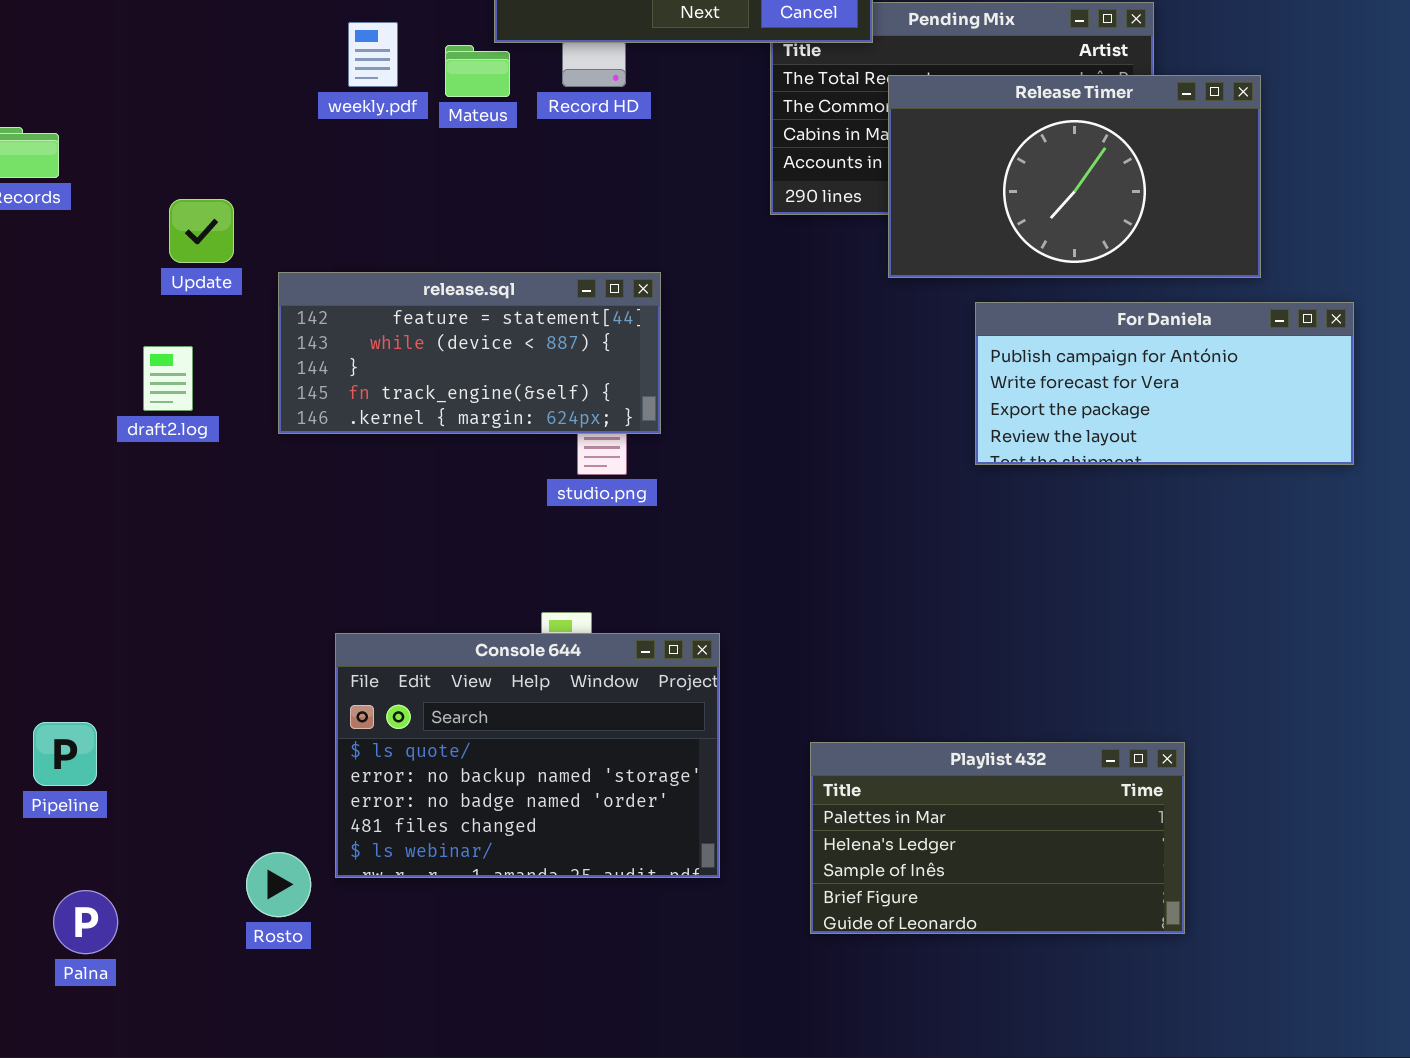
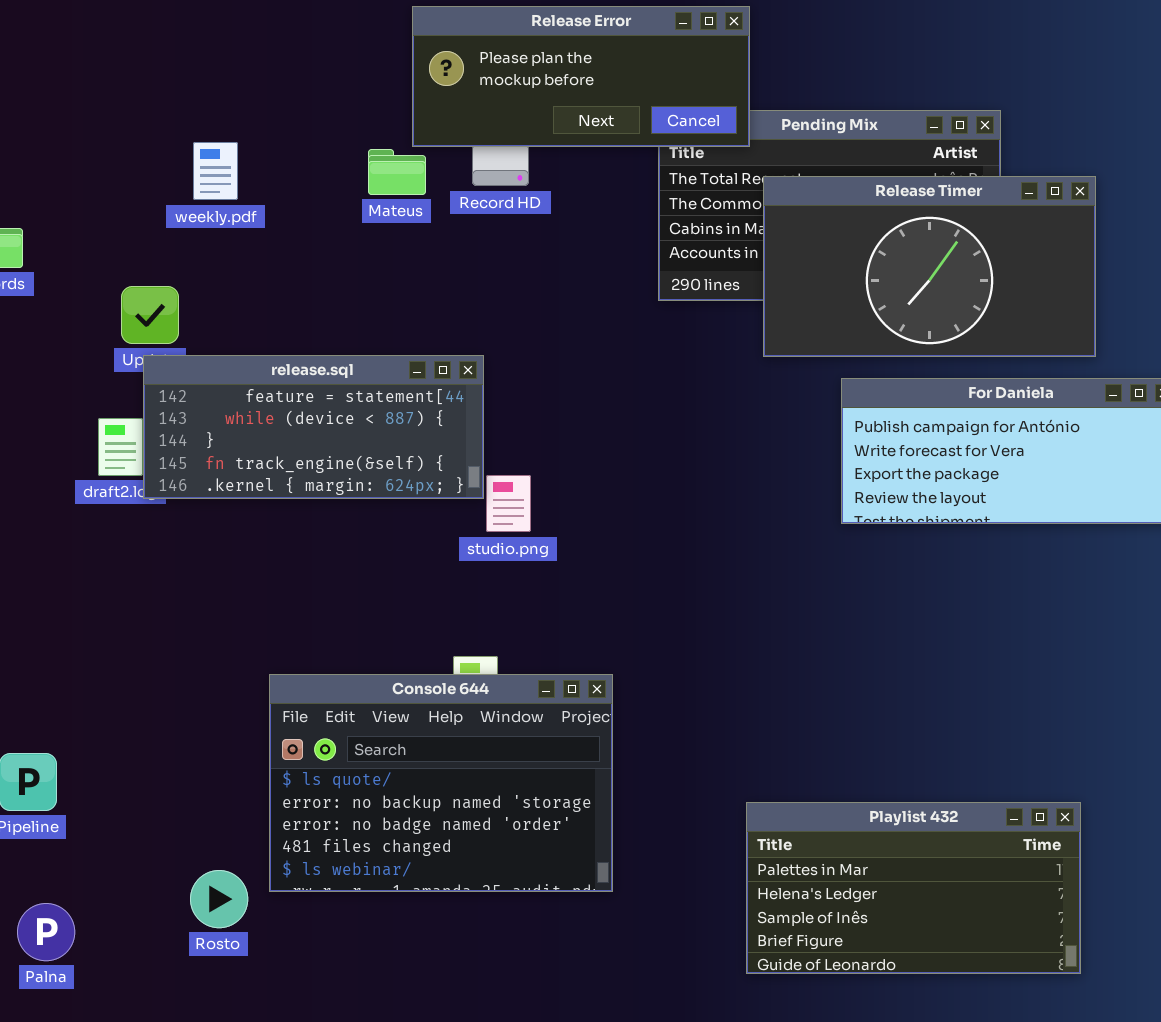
weekly.pdf: [348,22,398,87] -> [193,142,238,200], moved
release.sql: [278,272,661,434] -> [143,355,484,499], moved
Playlist 432: [810,742,1185,934] -> [746,802,1081,974], moved

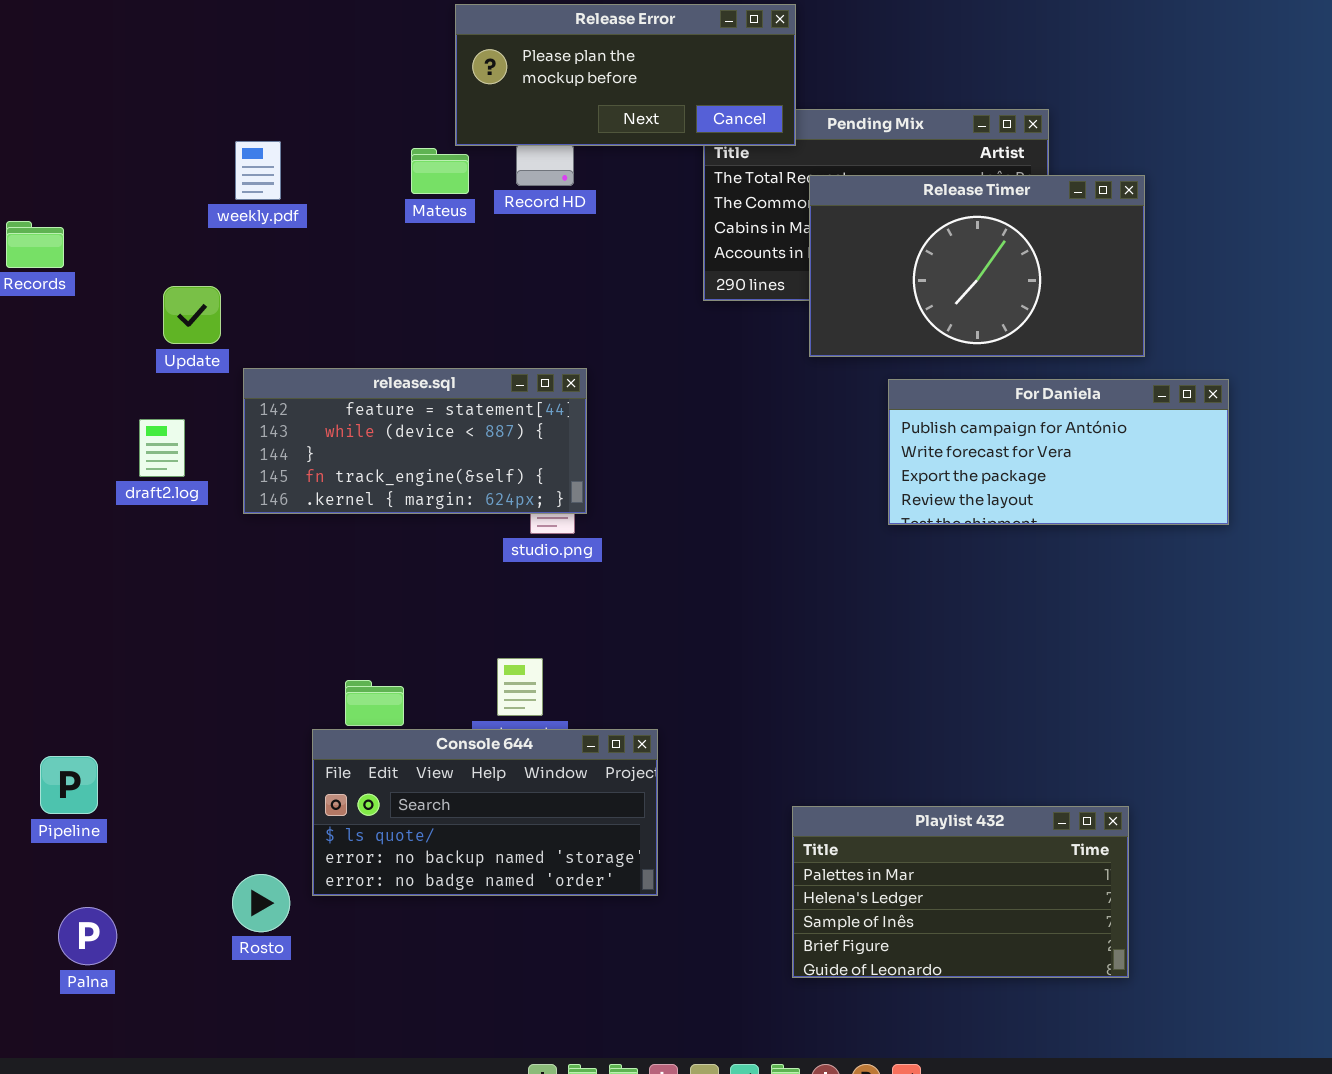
release.sql: [143,355,484,499] -> [243,368,587,514], moved
Console 644: [269,674,613,892] -> [312,729,658,896], resized

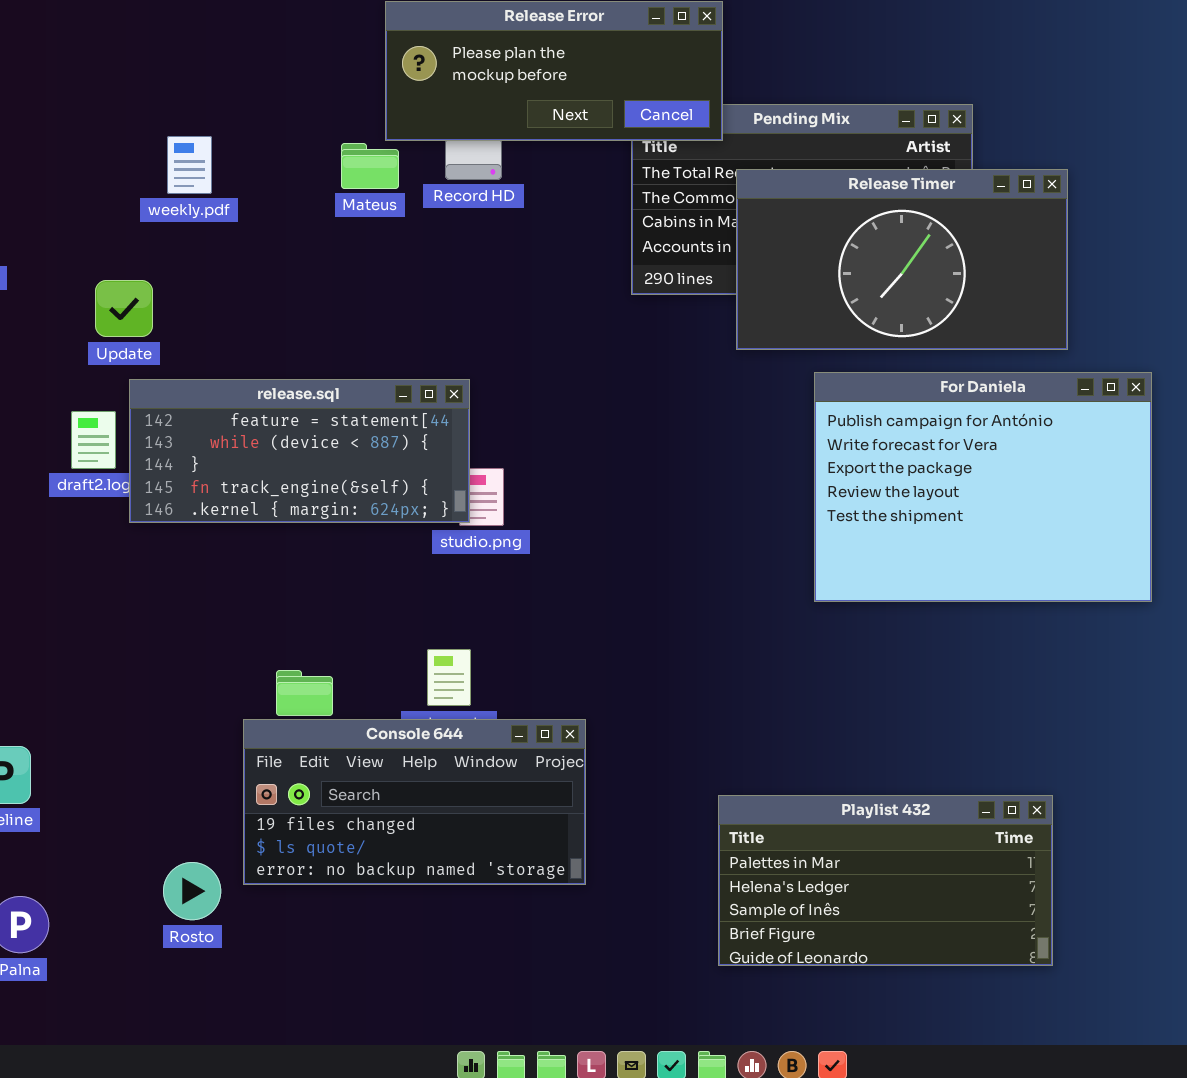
release.sql: [243,368,587,514] -> [129,379,470,523], moved
For Daniela: [888,379,1229,525] -> [814,372,1152,602], resized
Console 644: [312,729,658,896] -> [243,719,586,885], scrolled up 1 row

